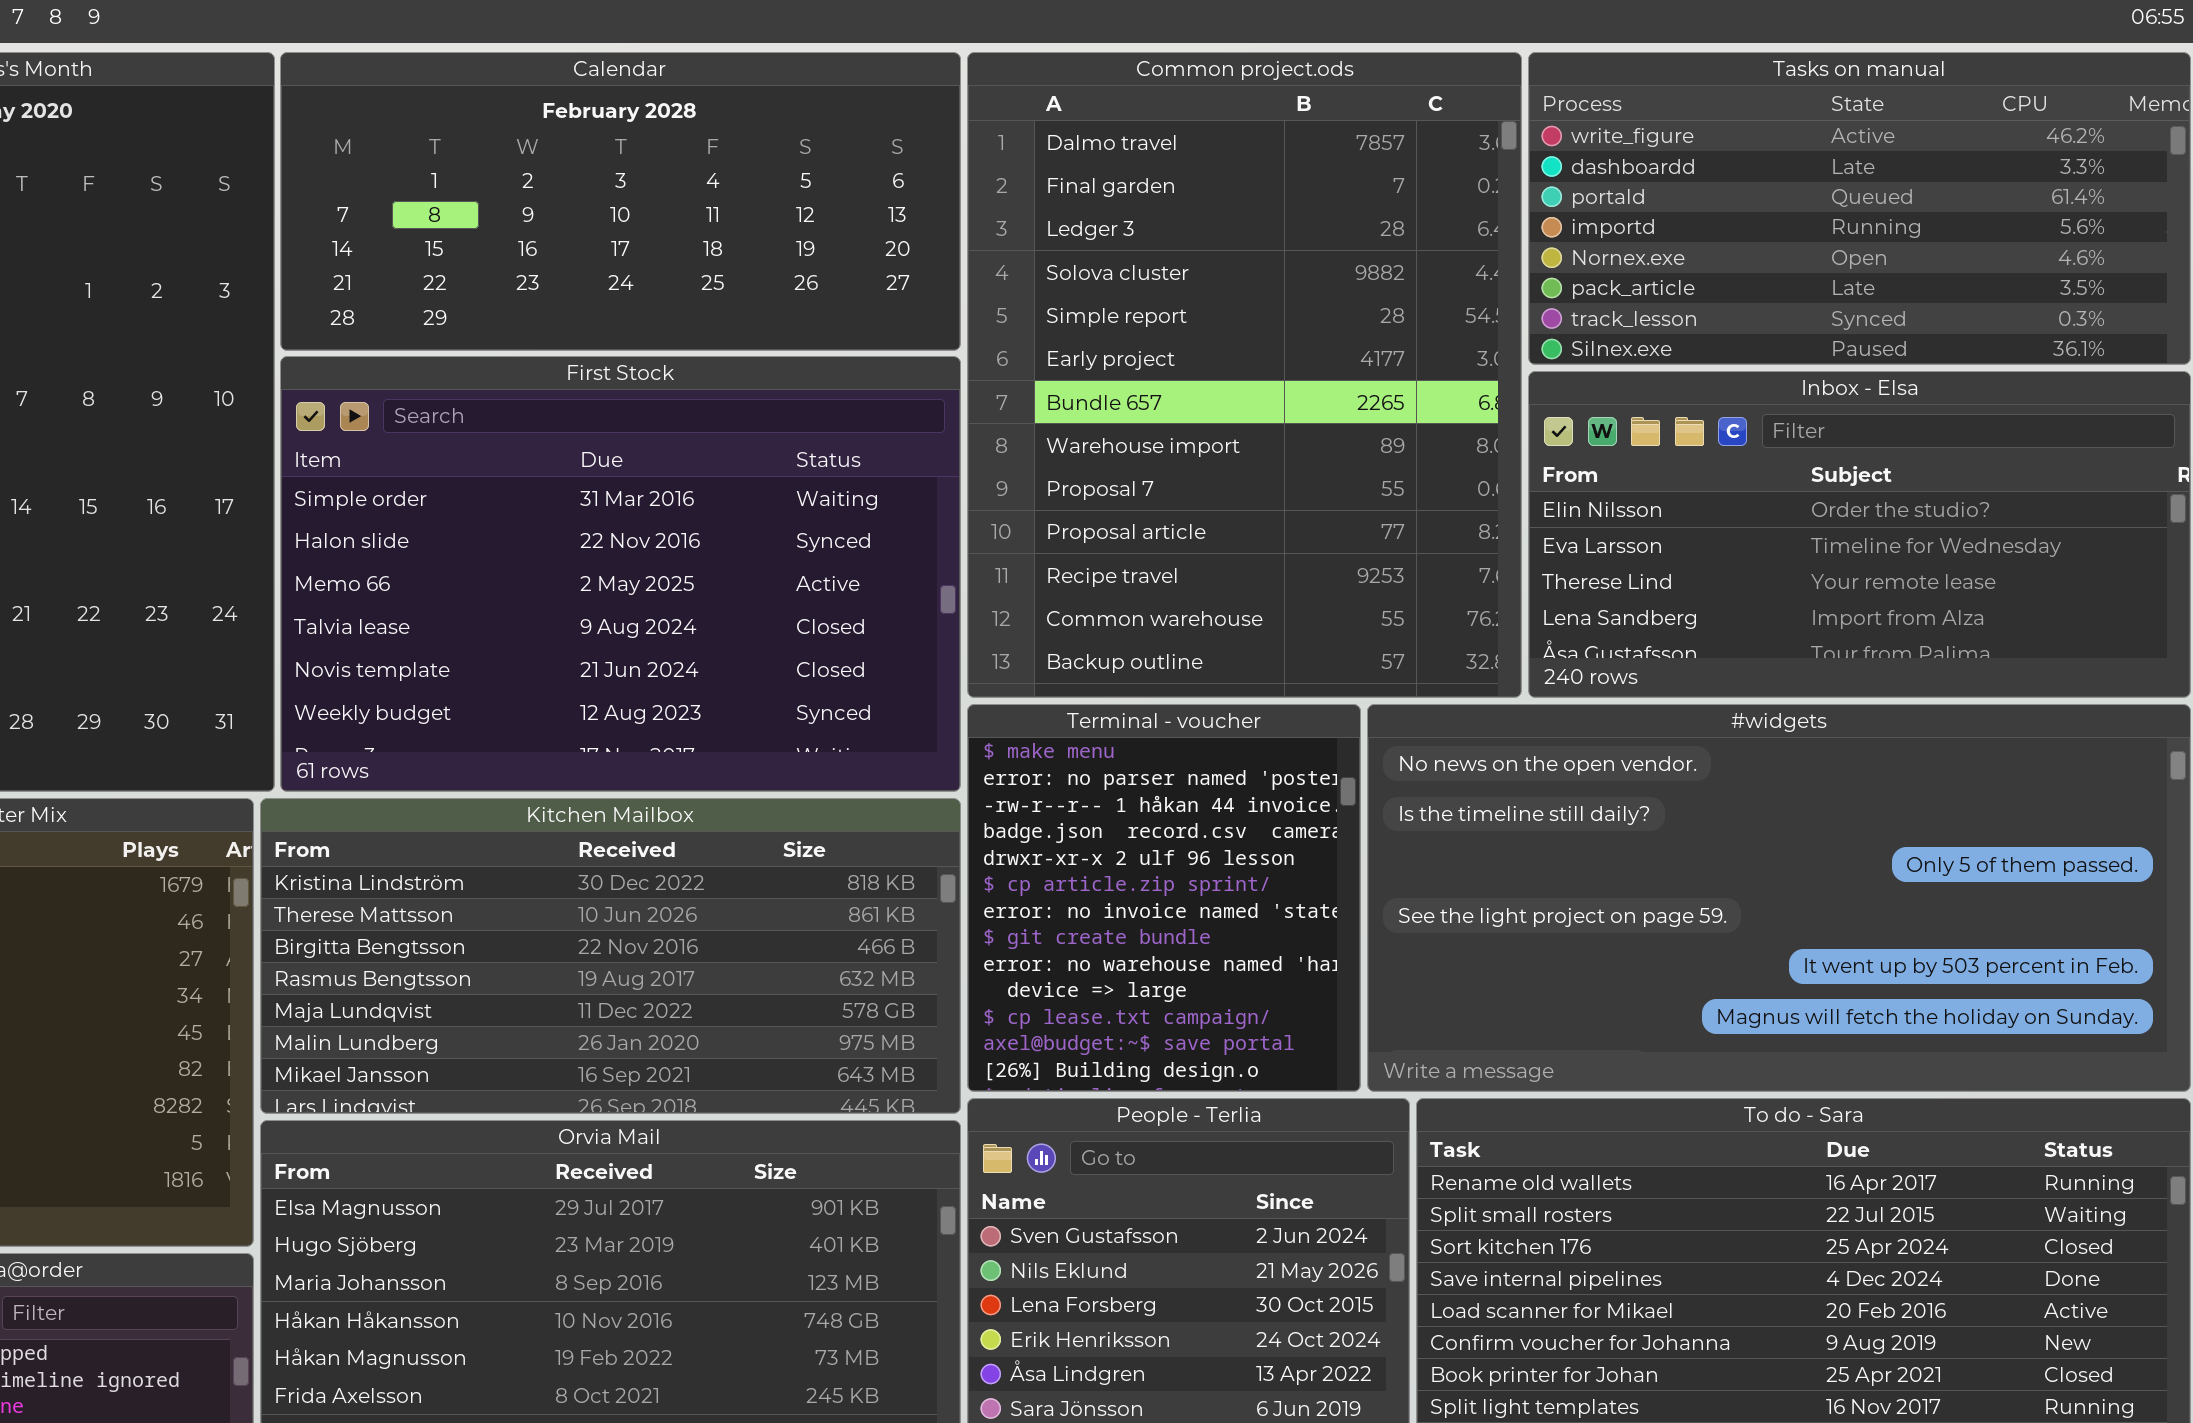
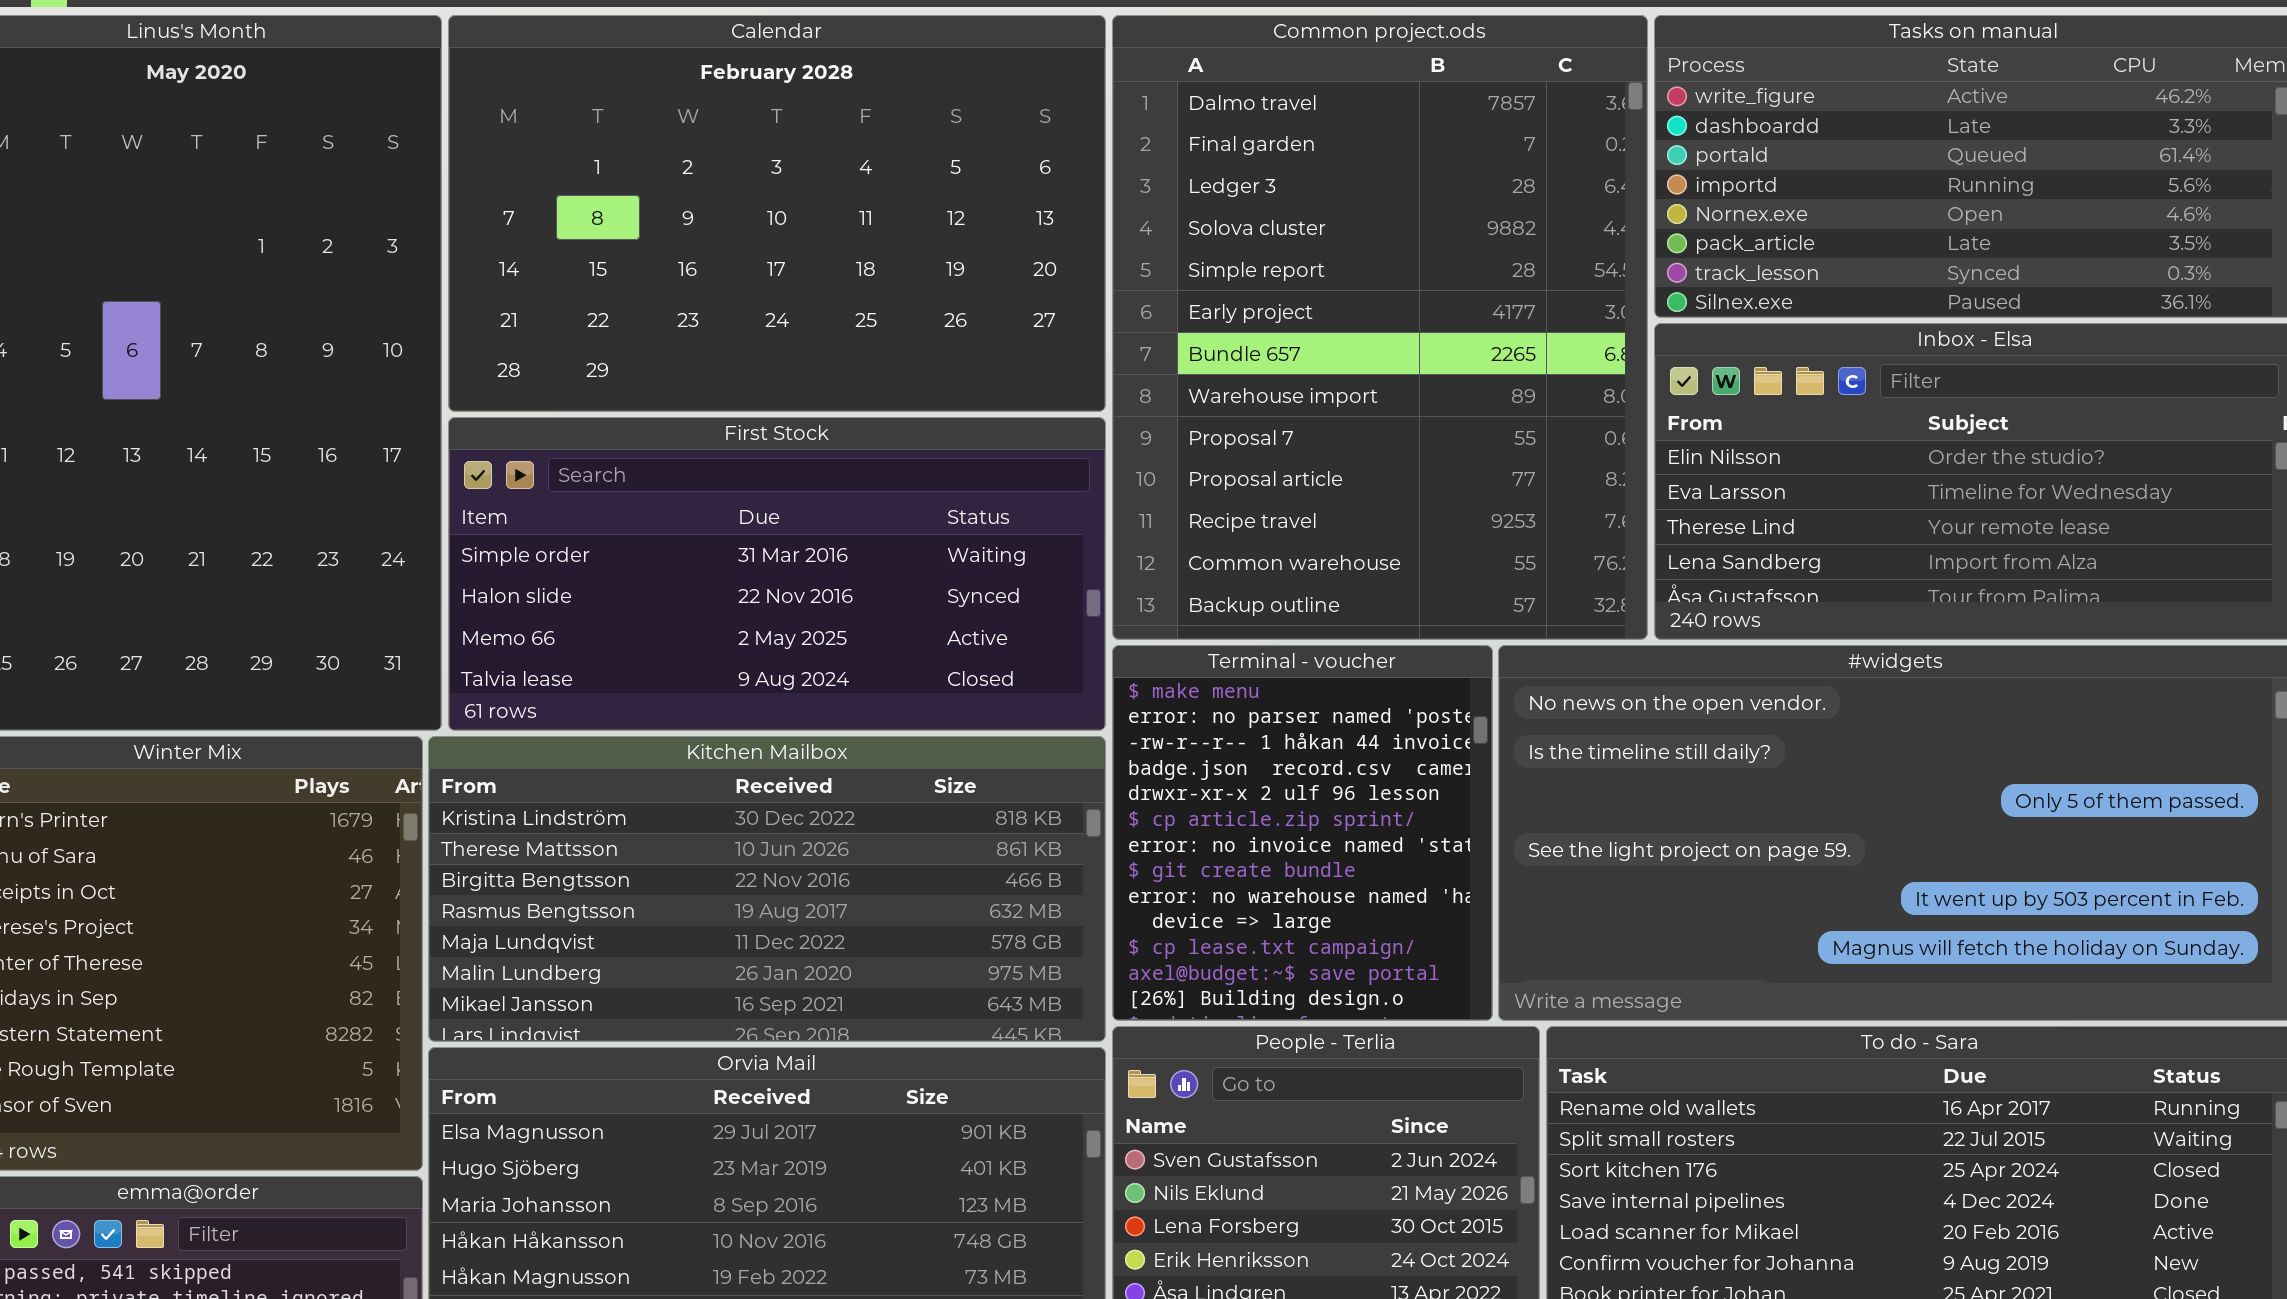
Calendar: [280,52,961,351] -> [448,15,1106,412], resized
First Stock: [280,356,961,792] -> [448,417,1106,731], resized

